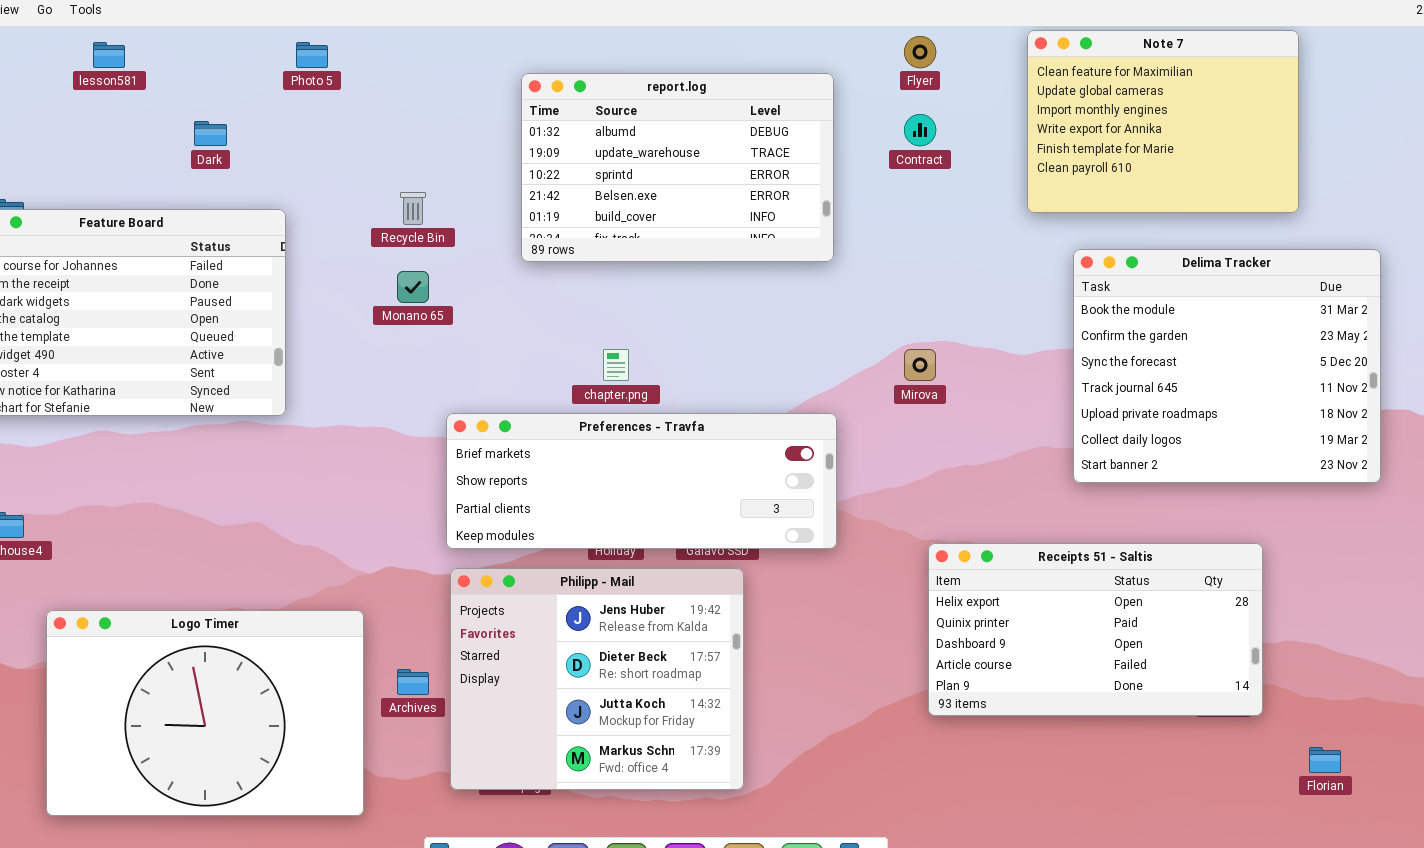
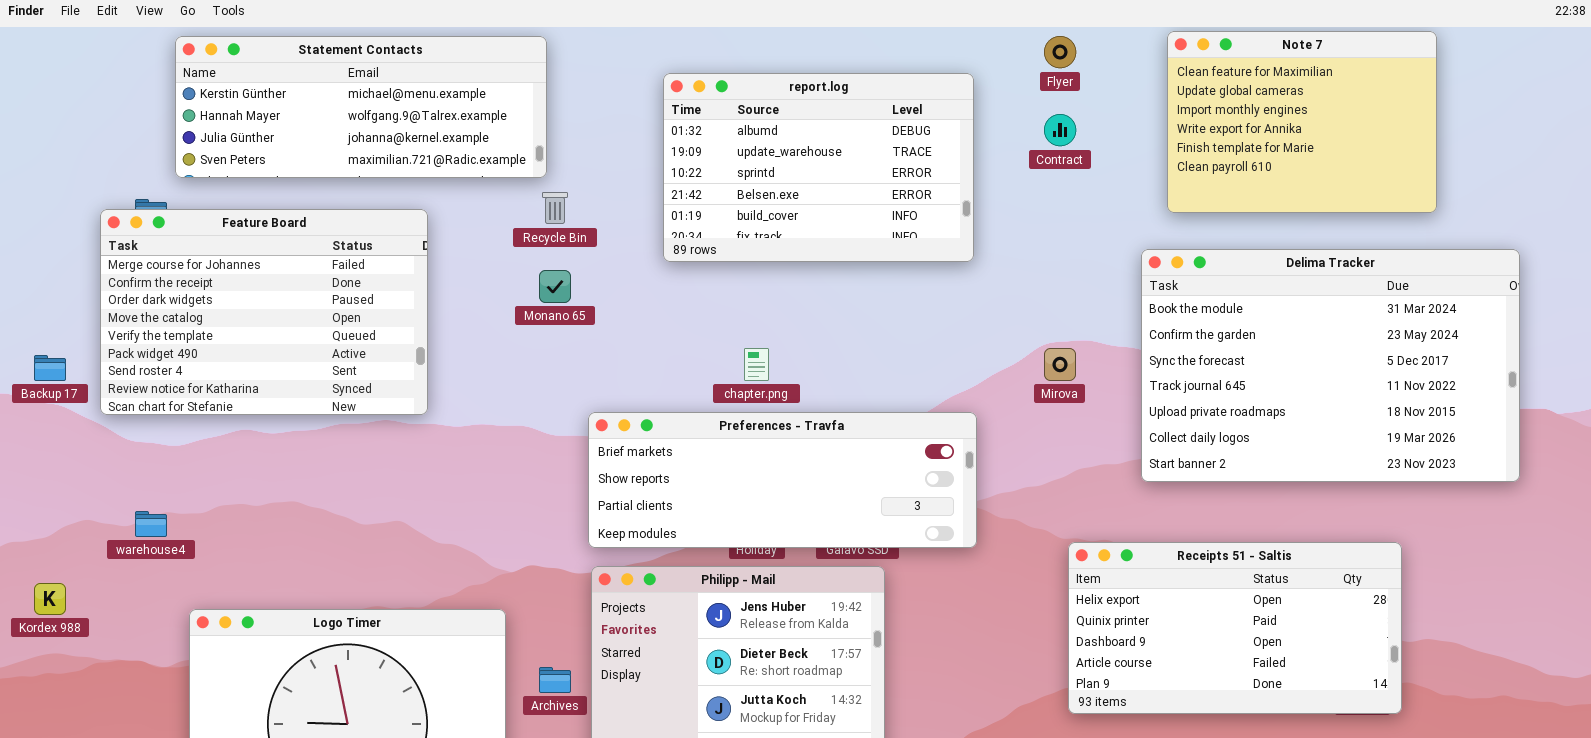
Statement Contacts: none -> [175,36,547,178], opened
Delima Tracker: [1073,249,1381,483] -> [1141,249,1520,482], resized

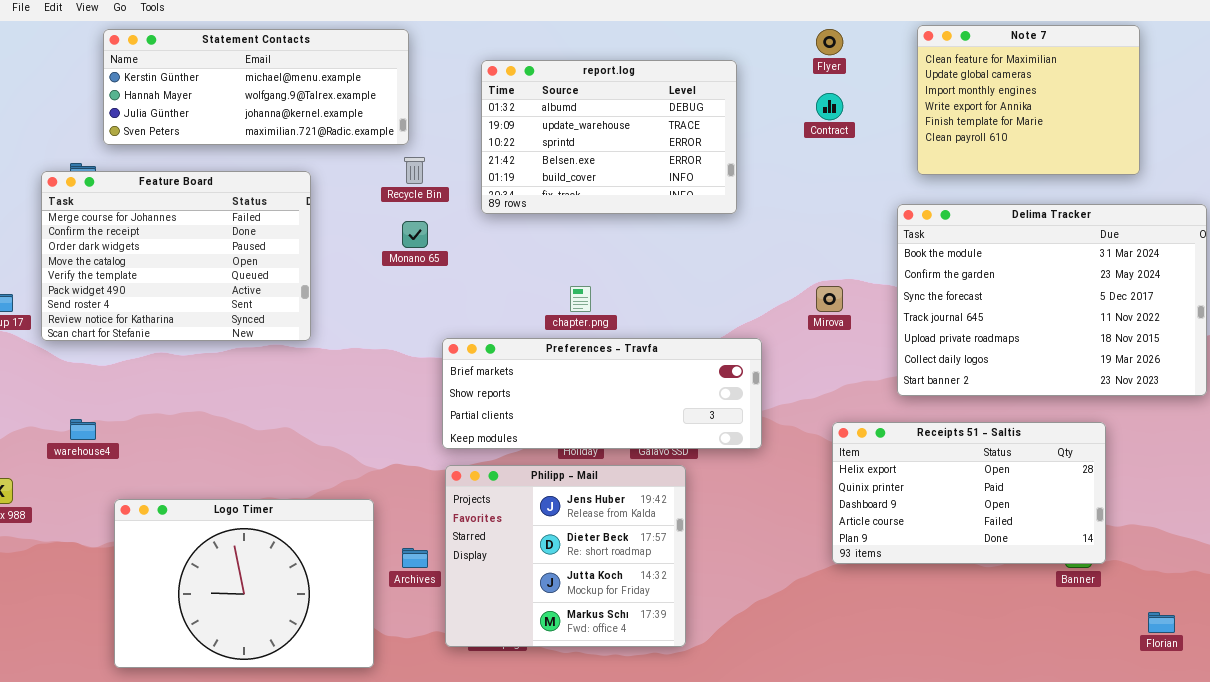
report.log: [663,73,974,262] -> [481,60,737,214], moved
Receipts 51 - Saltis: [1068,542,1402,714] -> [832,422,1106,564], moved

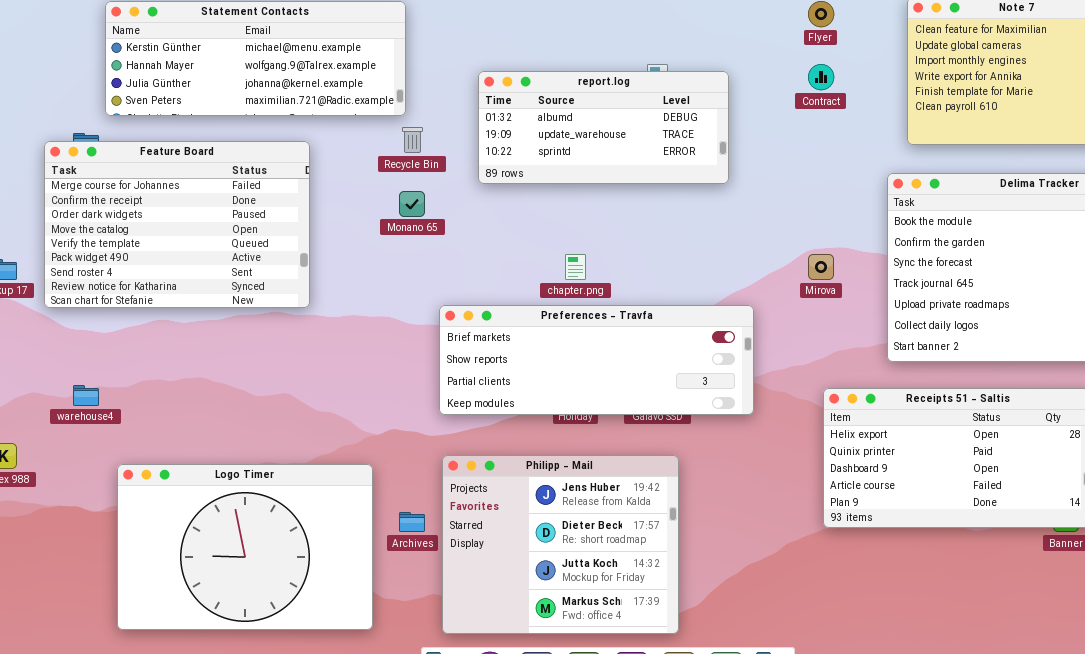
report.log: [481,60,737,214] -> [478,71,729,184], resized
Philipp - Mail: [445,465,686,647] -> [442,455,679,634], moved

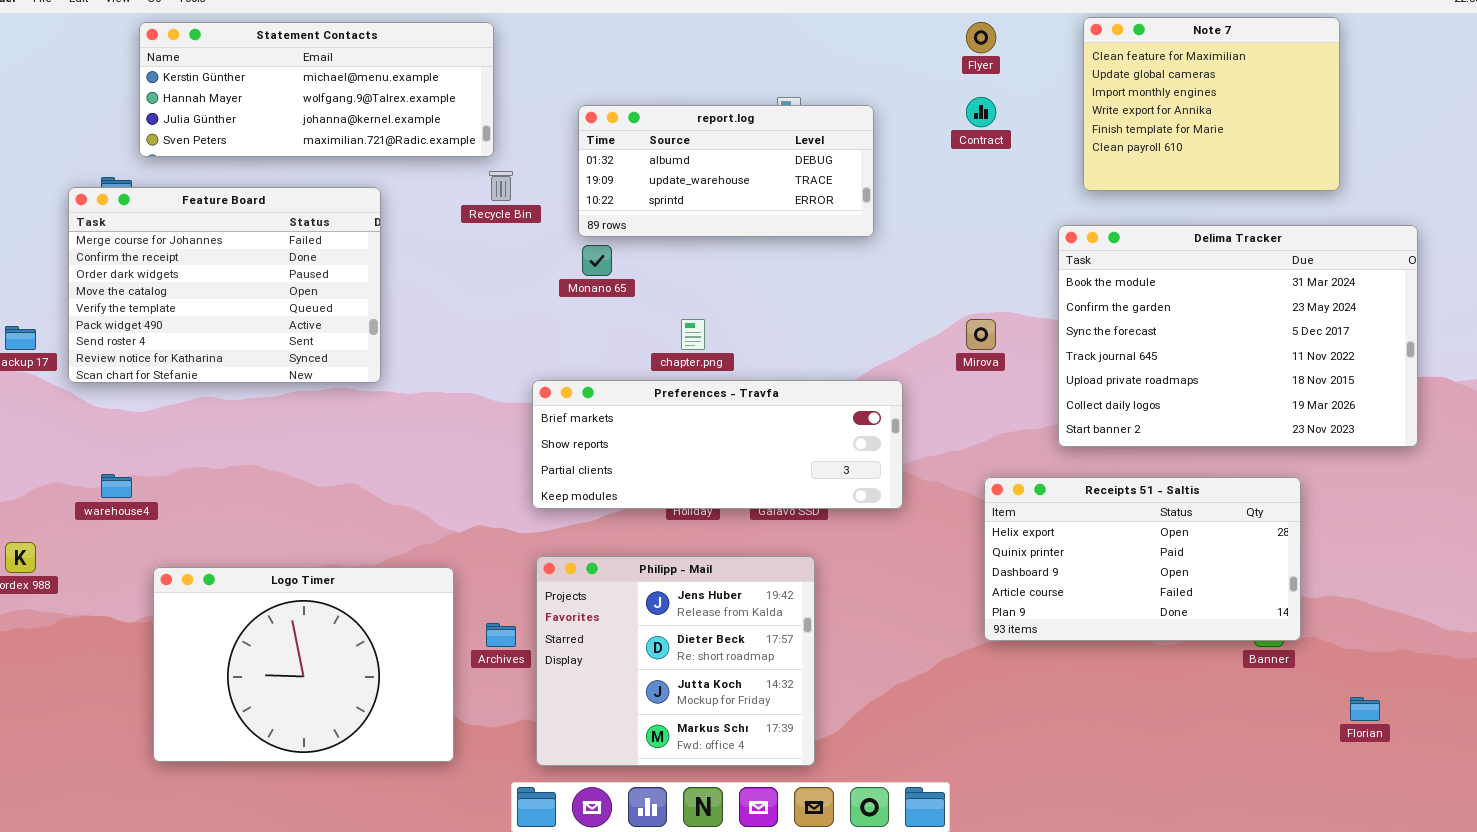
Monano 65: [399,191,425,217] -> [582,245,612,276], moved

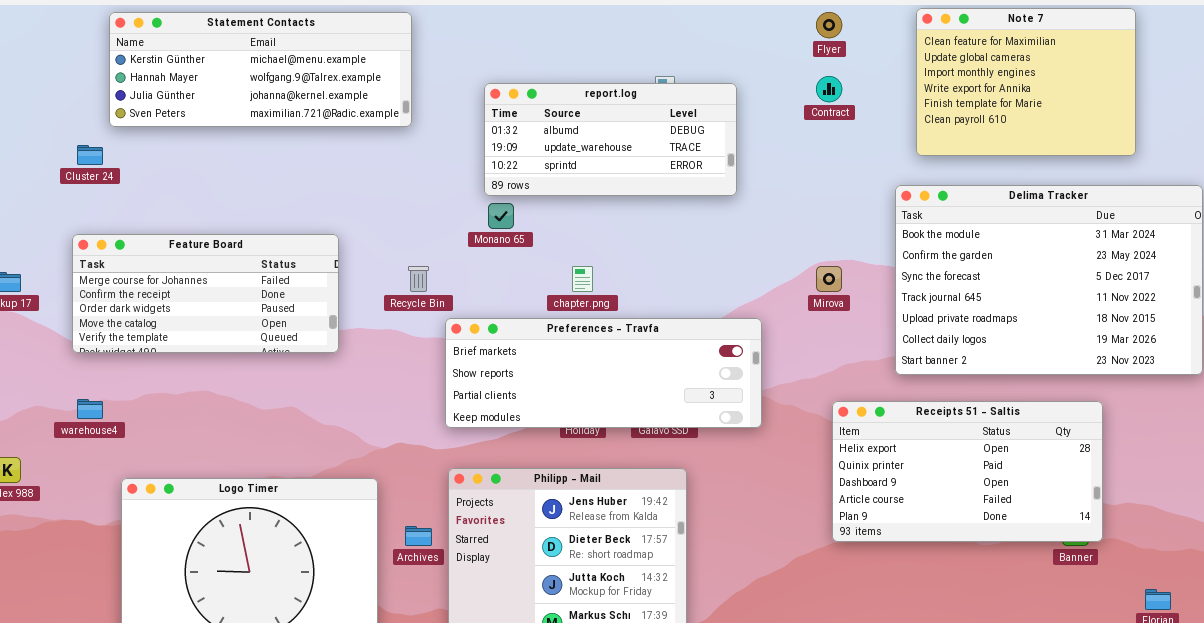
Recycle Bin: [489,171,513,201] -> [408,266,429,292], moved
Feature Board: [68,187,381,383] -> [72,234,339,353], moved, resized

